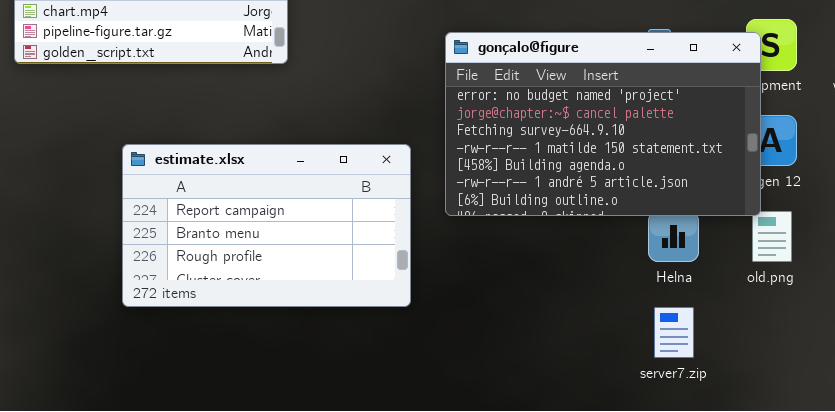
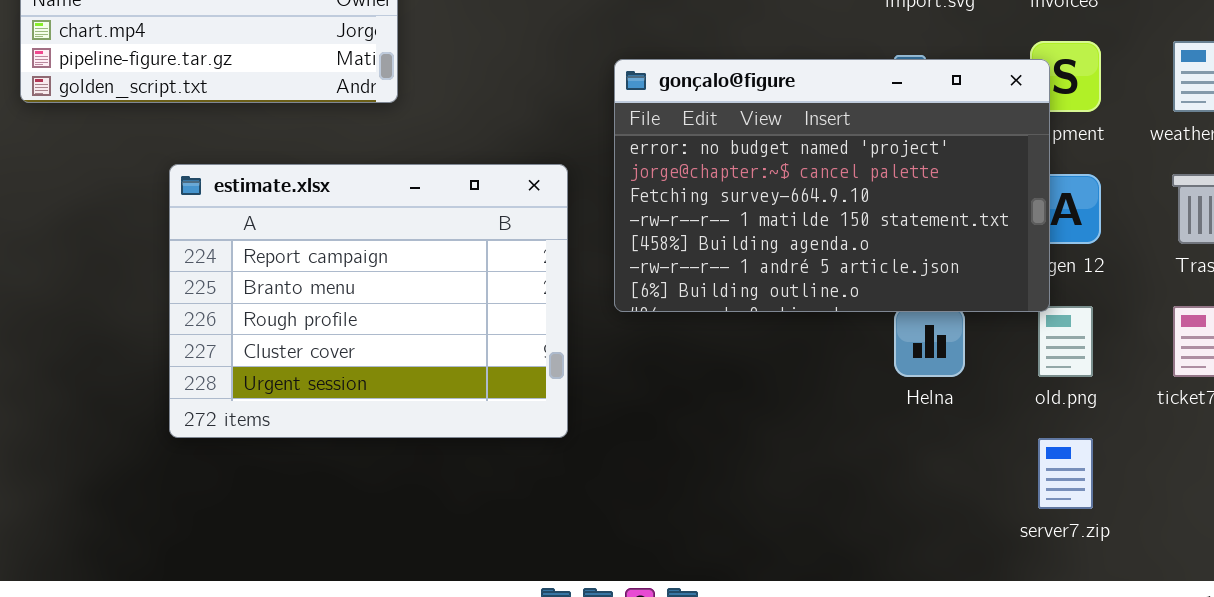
estimate.xlsx: [122,144,411,307] -> [169,164,568,438], resized
server7.zip: [654,307,694,358] -> [1038,438,1093,509], moved

